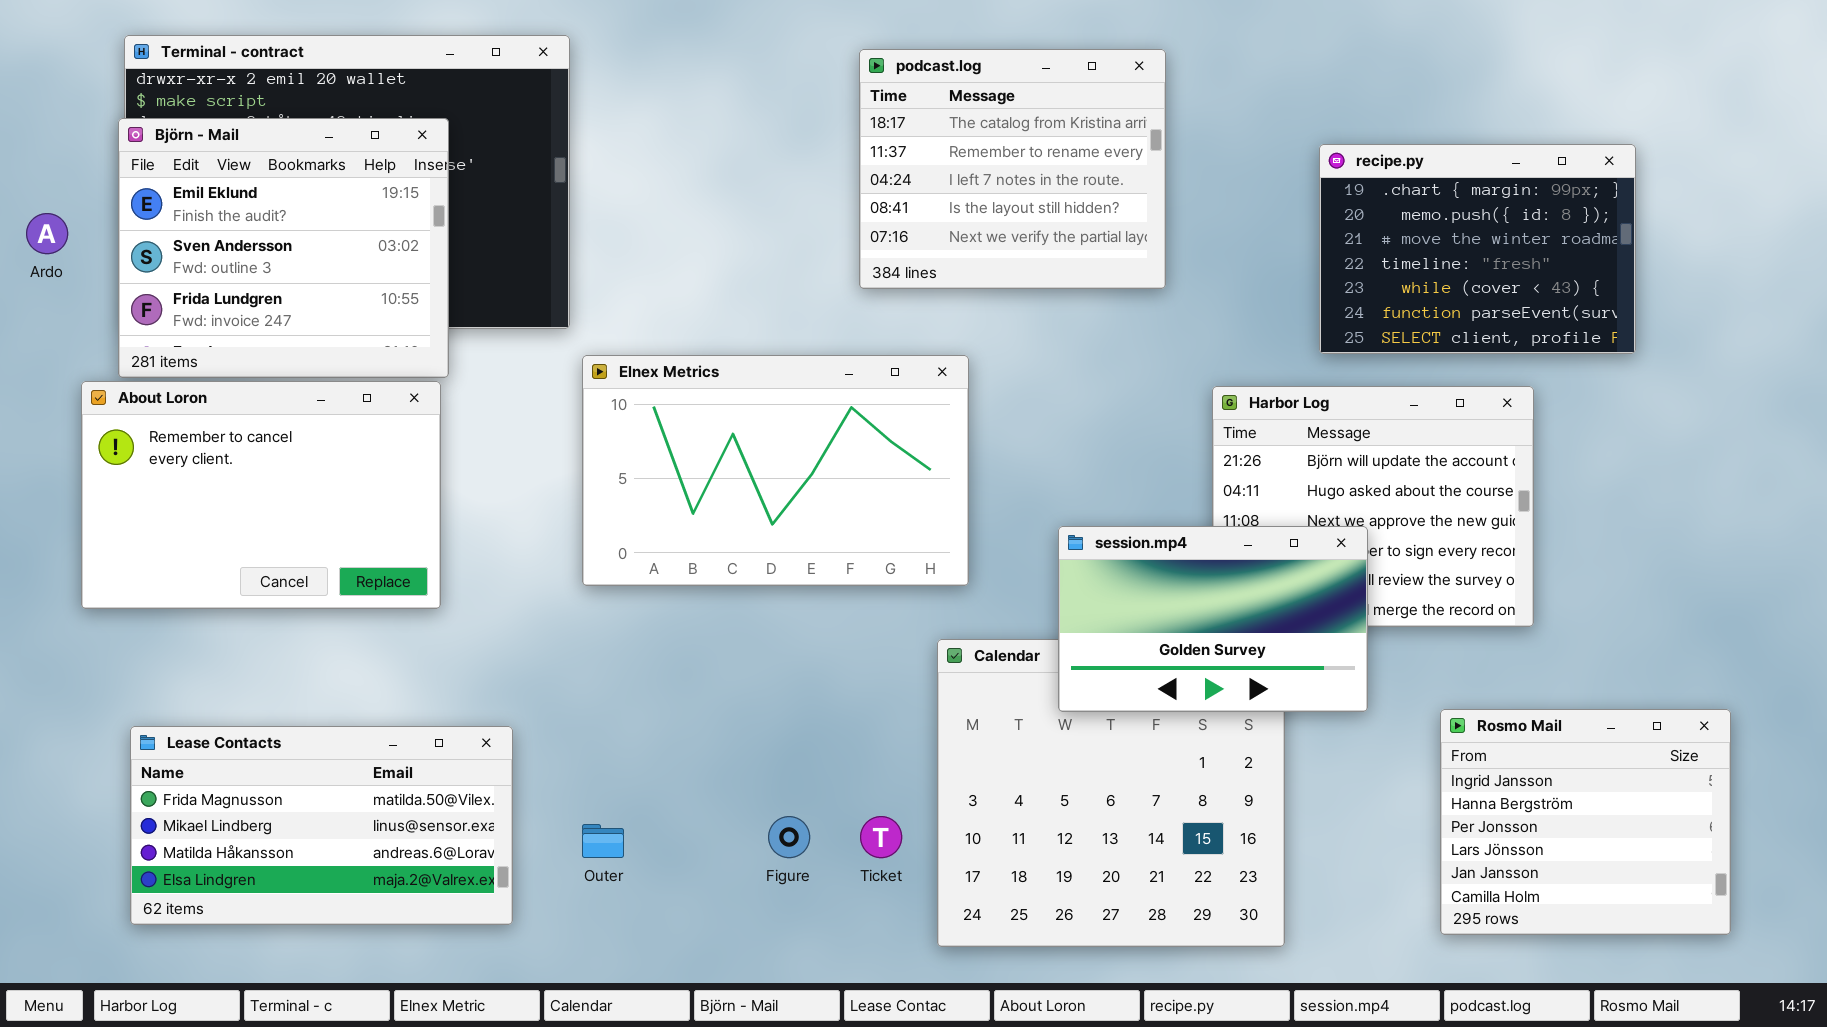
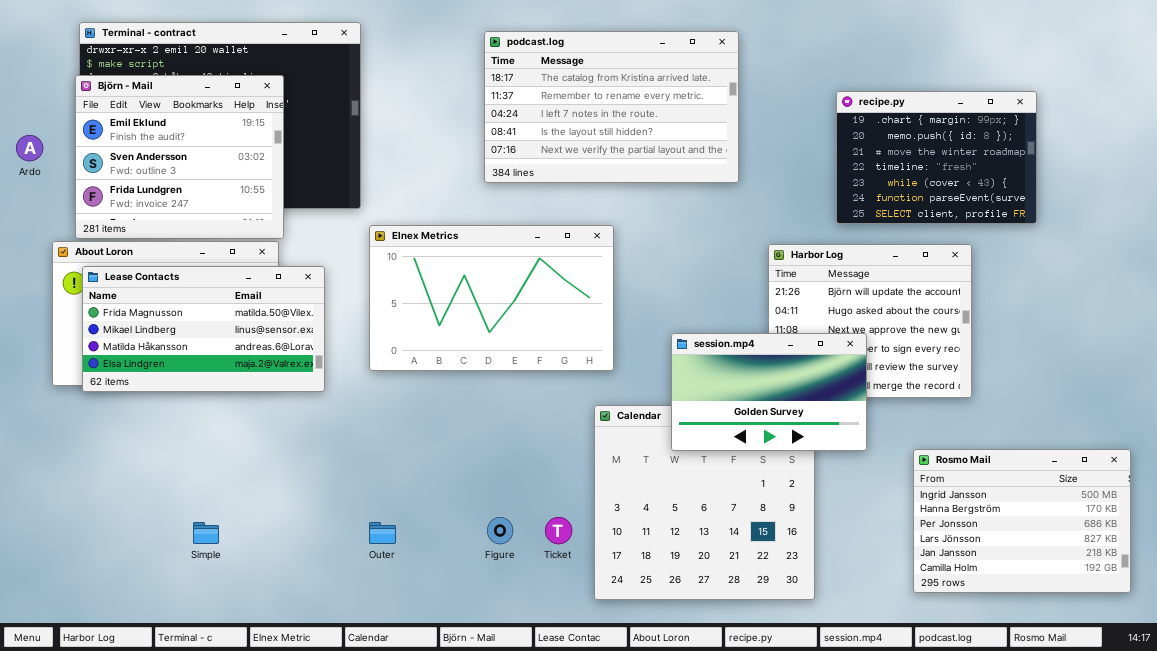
podcast.log: [859,49,1166,289] -> [484,31,739,183], resized
Rosmo Mail: [1440,709,1731,935] -> [913,449,1131,593], resized
Lease Contacts: [130,726,513,925] -> [82,266,325,392], moved

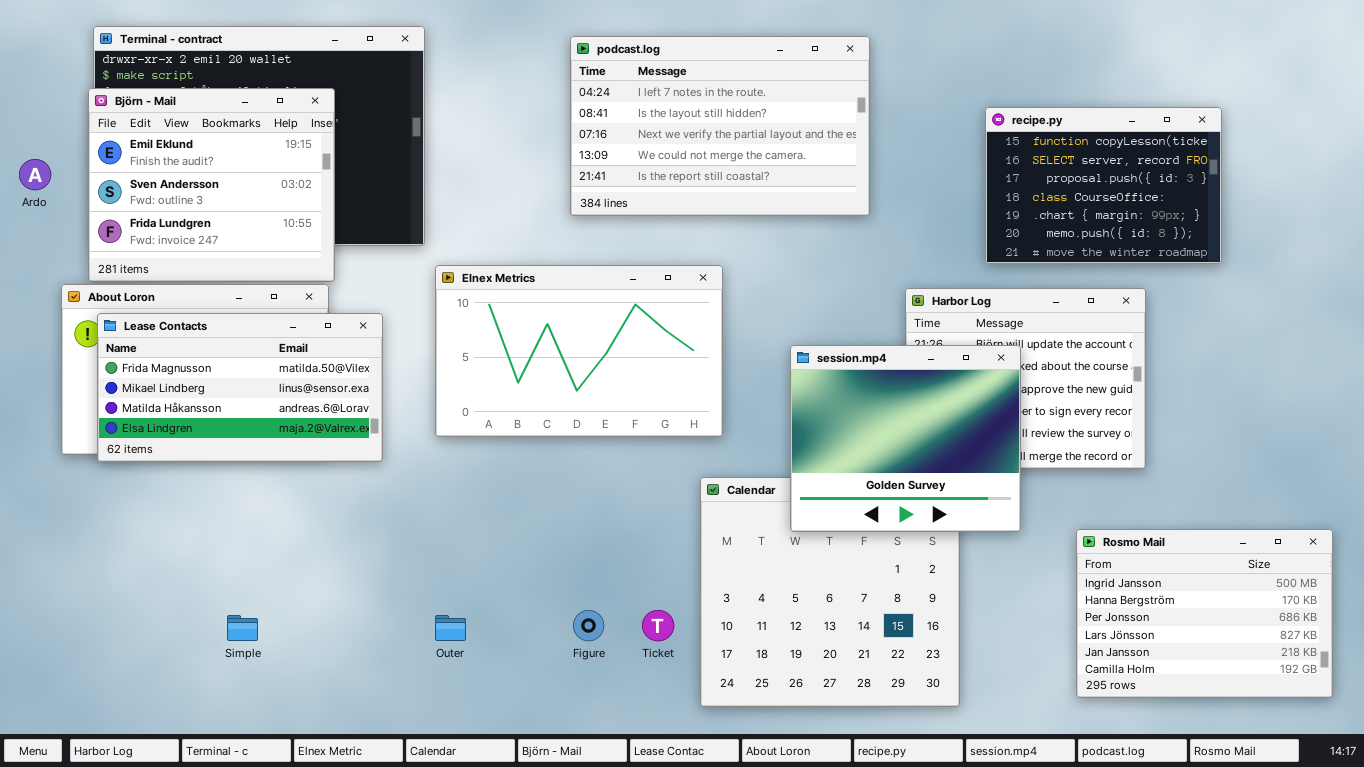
podcast.log: [484,31,739,183] -> [570,36,870,216], scrolled down 2 rows
recipe.py: [836,91,1037,224] -> [985,107,1222,264], scrolled up 4 rows
session.mp4: [671,333,867,451] -> [790,345,1021,532], resized

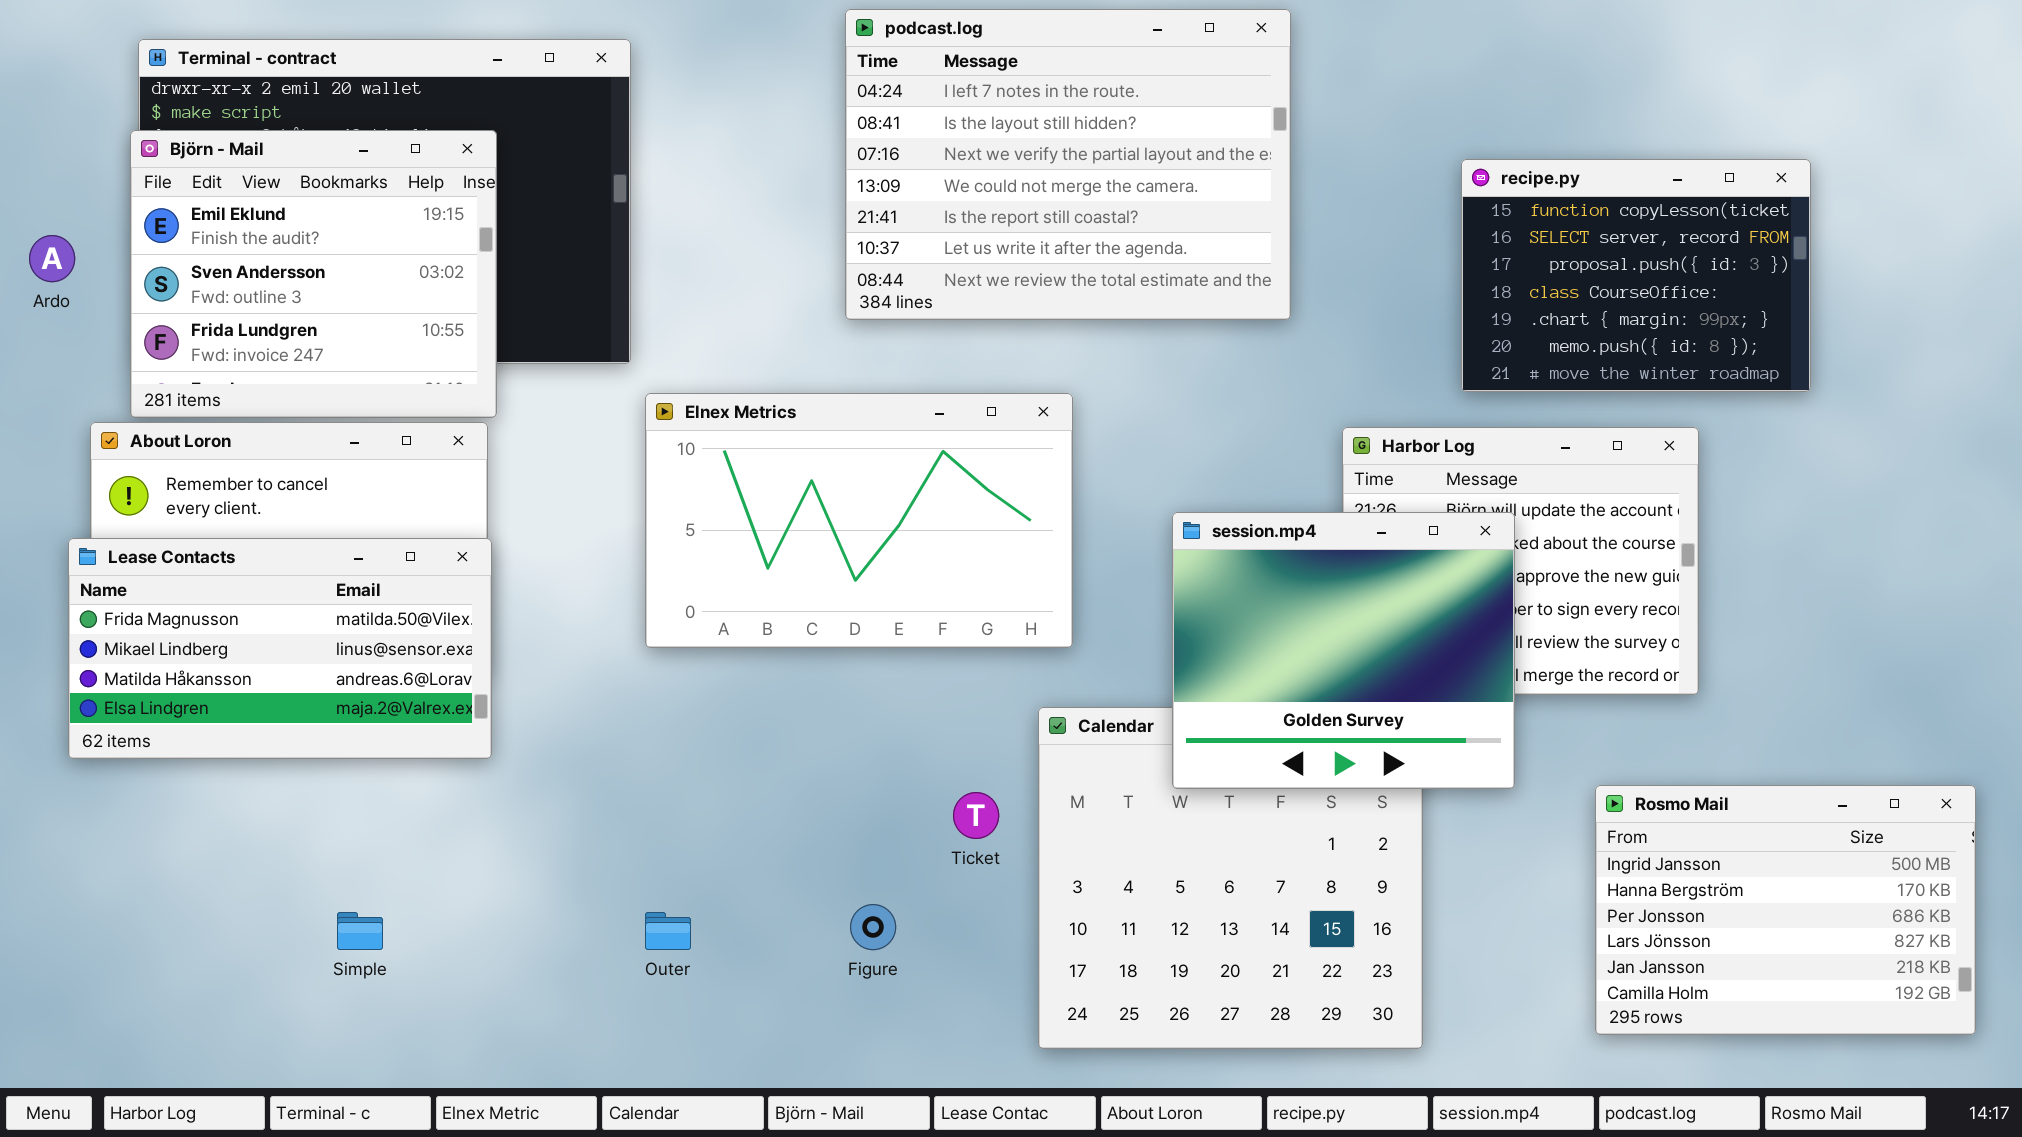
podcast.log: [570,36,870,216] -> [845,9,1291,320], resized
Lease Contacts: [97,313,383,462] -> [68,538,492,759], moved
Ticket: [642,610,674,641] -> [953,792,999,839], moved

